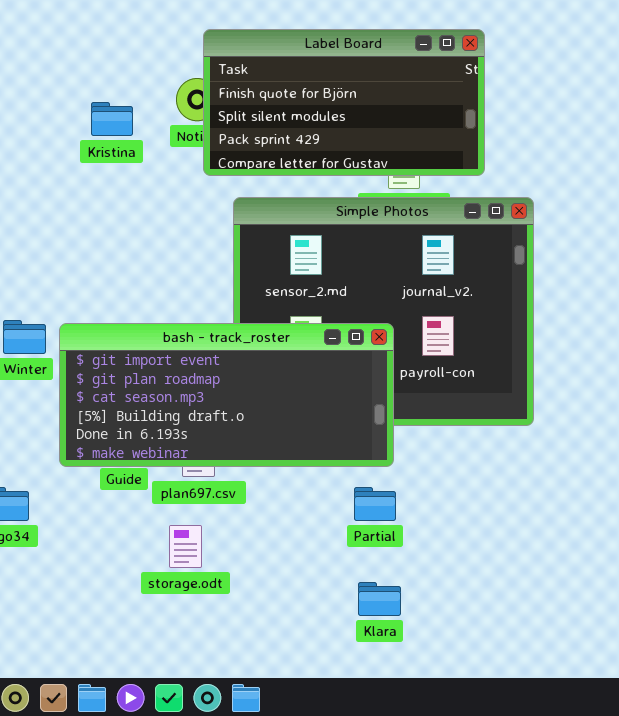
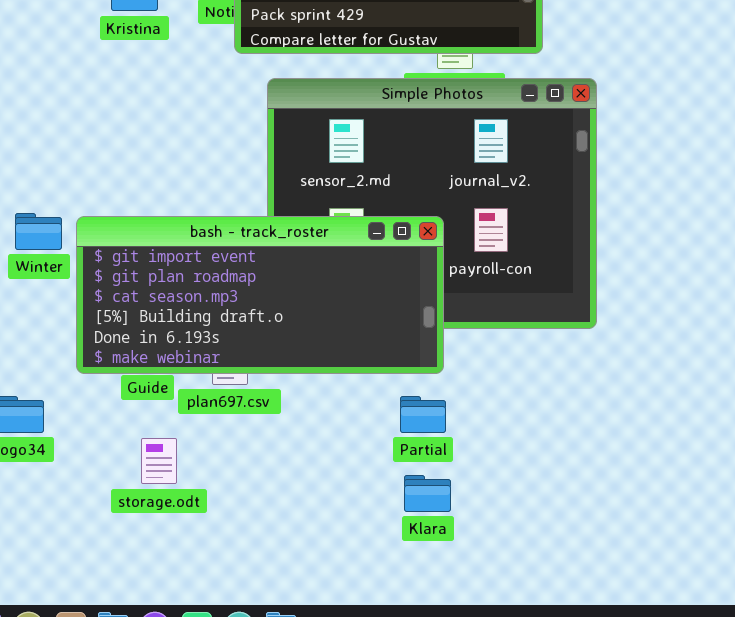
storage.odt: [169,525,202,568] -> [141,438,177,484], moved
Klara: [358,582,401,616] -> [404,475,451,512], moved

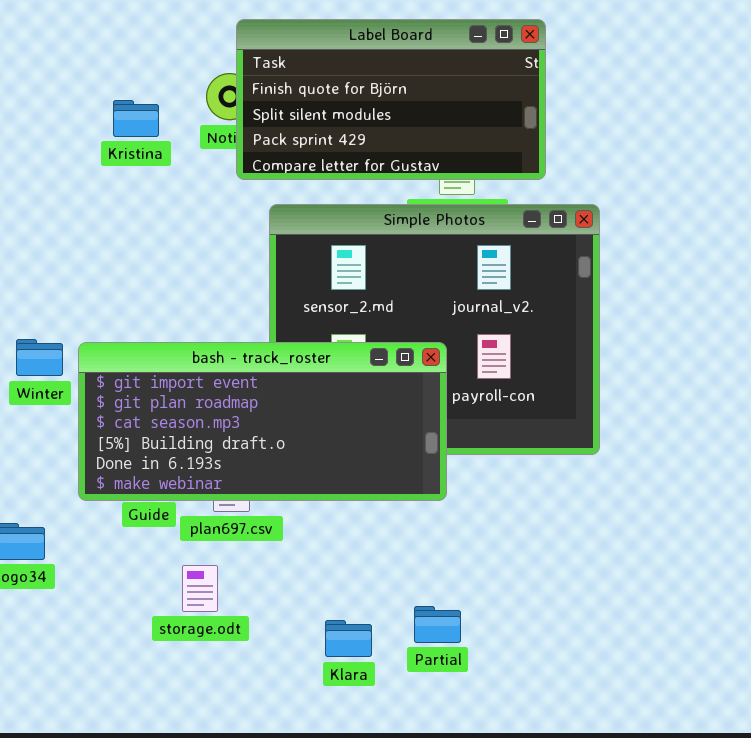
Partial: [400,396,446,433] -> [414,606,461,643], moved
storage.odt: [141,438,177,484] -> [182,565,218,612], moved
Klara: [404,475,451,512] -> [325,620,372,657], moved

